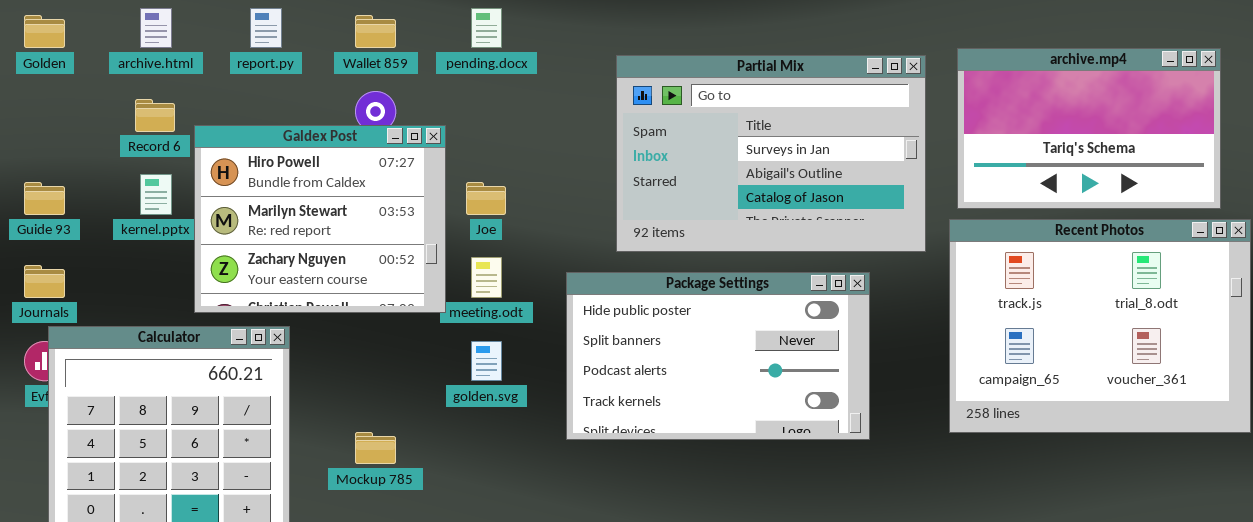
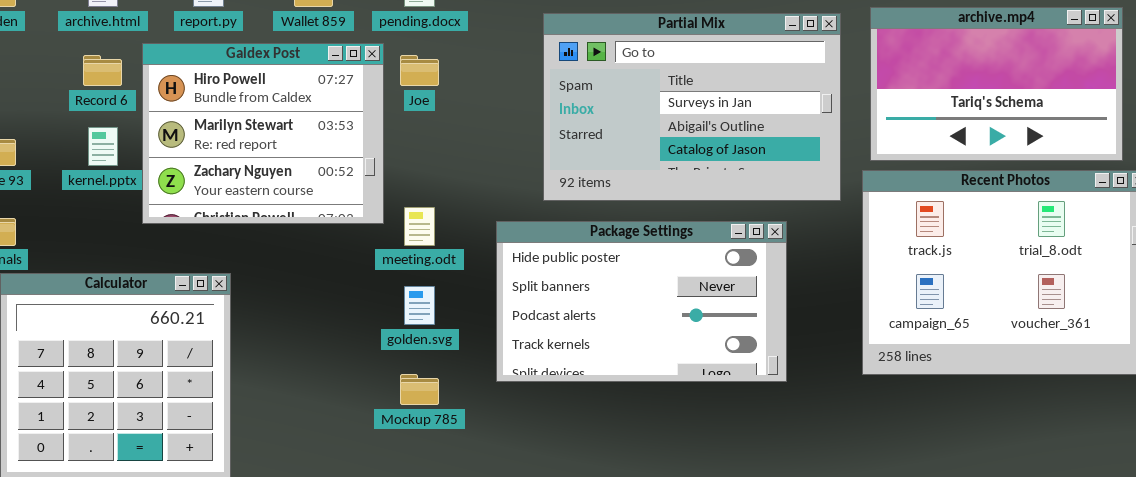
Galdex Post: [194,125,446,313] -> [142,43,384,224], moved
Joe: [466,182,506,215] -> [400,55,439,86], moved
Mockup 785: [355,432,396,464] -> [400,374,439,405], moved

